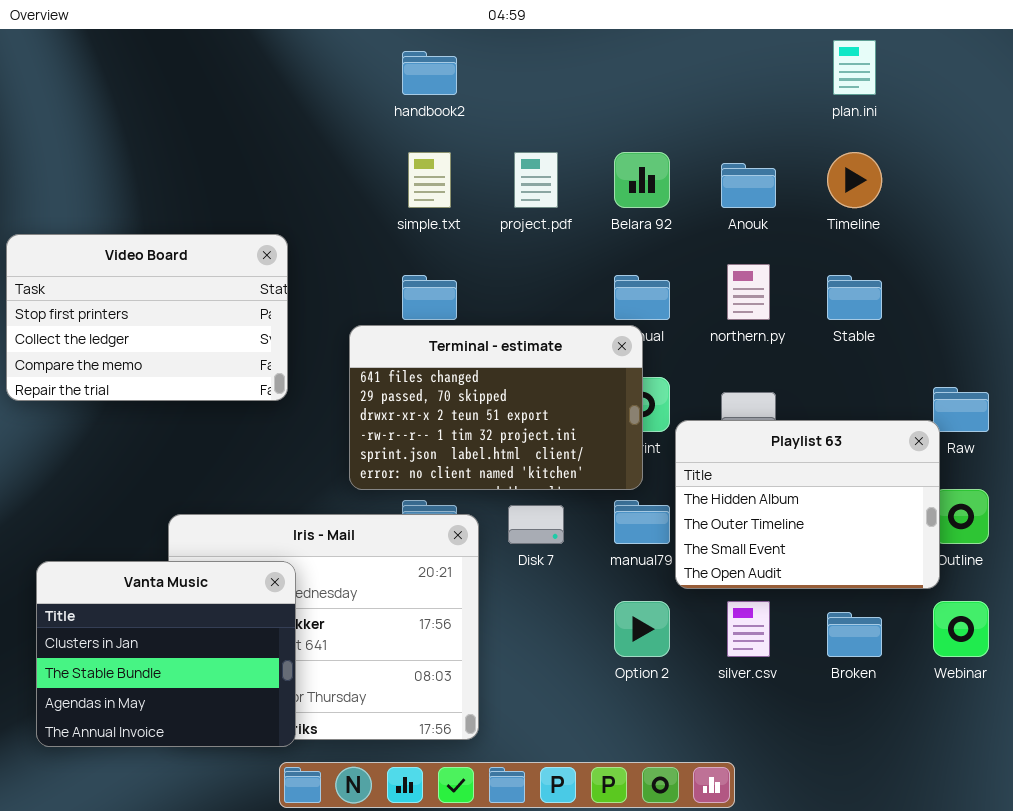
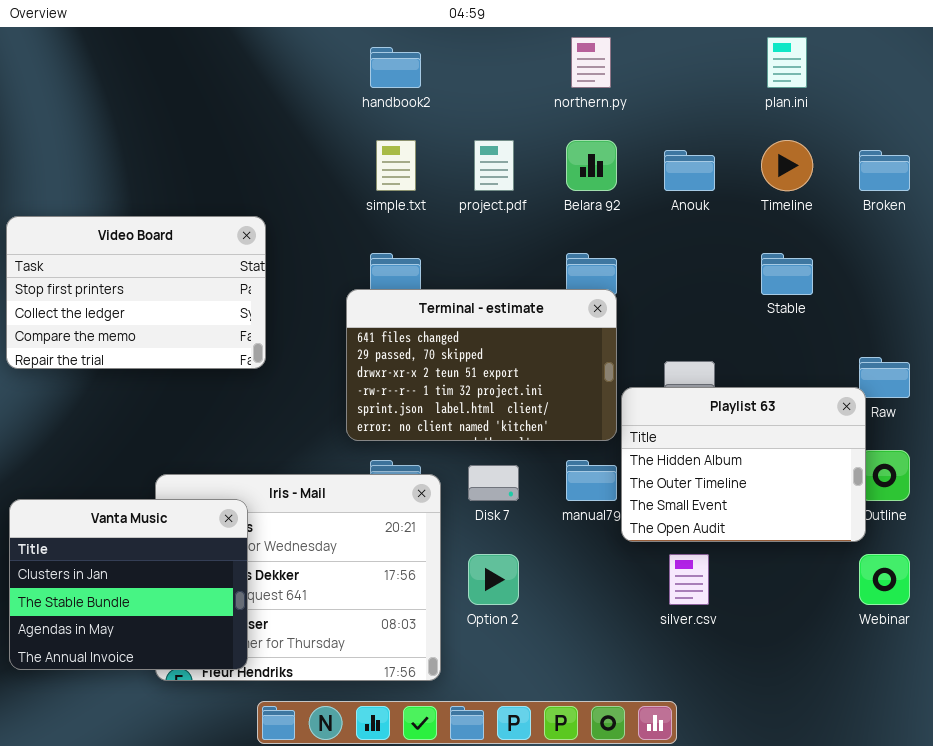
northern.py: [727,264,770,320] -> [571,37,611,88], moved
Terminal - estimate: [349,325,643,490] -> [346,289,617,441], moved
Vanta Music: [36,561,296,747] -> [9,499,248,670], moved
Option 2: [614,601,670,657] -> [468,554,519,605], moved
Broken: [827,612,882,657] -> [859,150,910,191], moved

